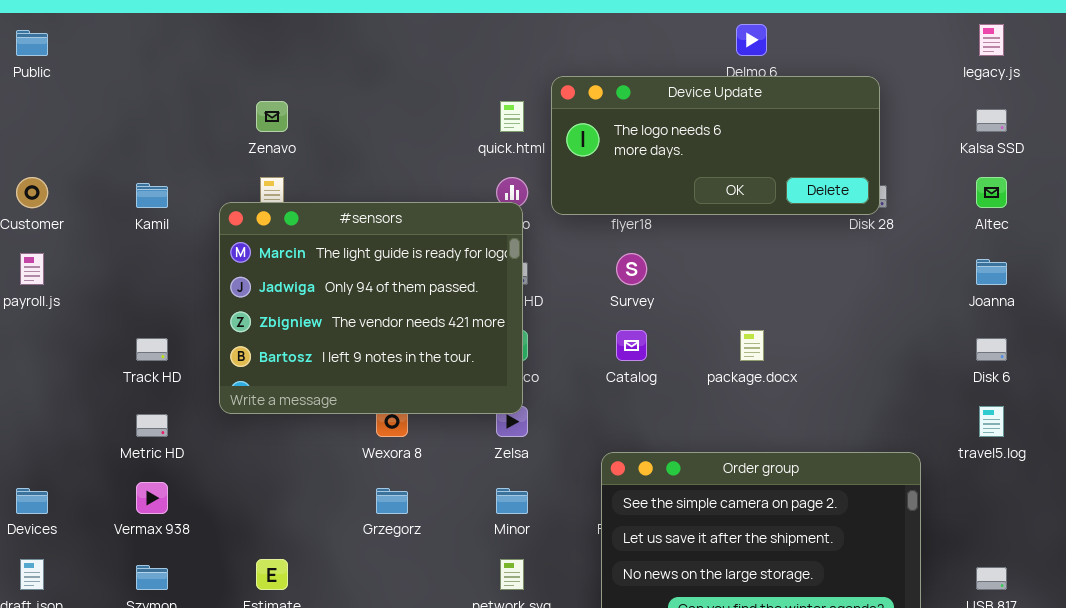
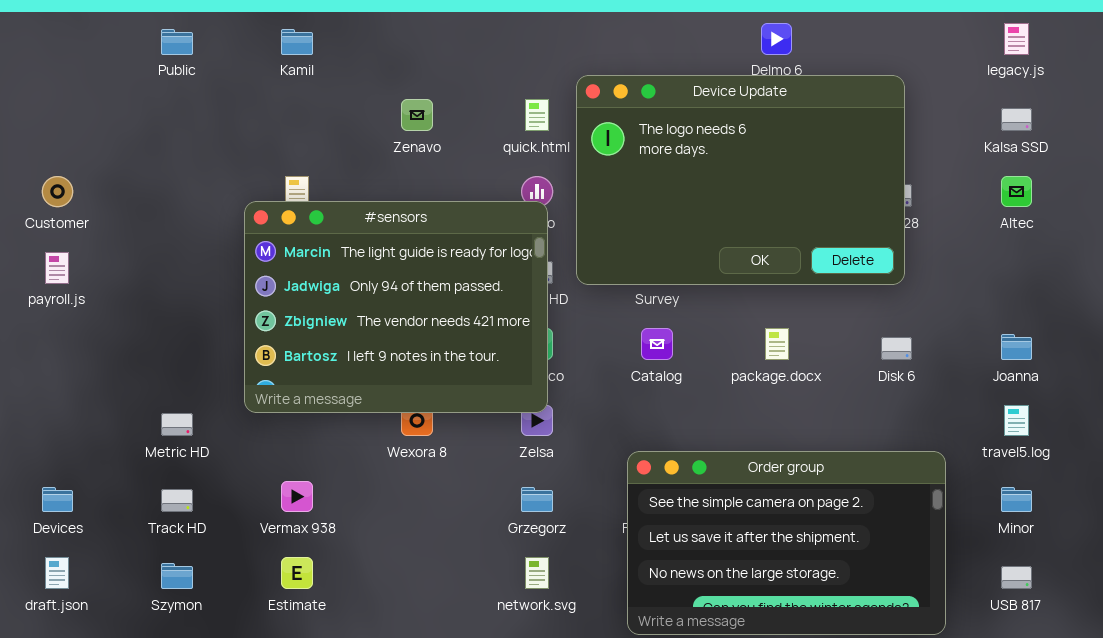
Public: [16,30,48,56] -> [161,29,193,55], moved
Device Update: [551,76,880,215] -> [576,75,905,285], resized
Zenavo: [256,101,288,132] -> [401,99,433,131], moved
Kamil: [136,183,168,208] -> [281,29,313,55], moved
Joanna: [976,259,1007,285] -> [1001,334,1032,360], moved
Track HD: [136,338,168,361] -> [161,489,193,512], moved
Disk 6: [976,338,1007,361] -> [881,337,912,360], moved
Vermax 938: [136,482,168,514] -> [281,481,313,512], moved
Grzegorz: [376,488,408,514] -> [521,487,553,512], moved
Minor: [496,488,528,514] -> [1001,487,1032,512], moved

